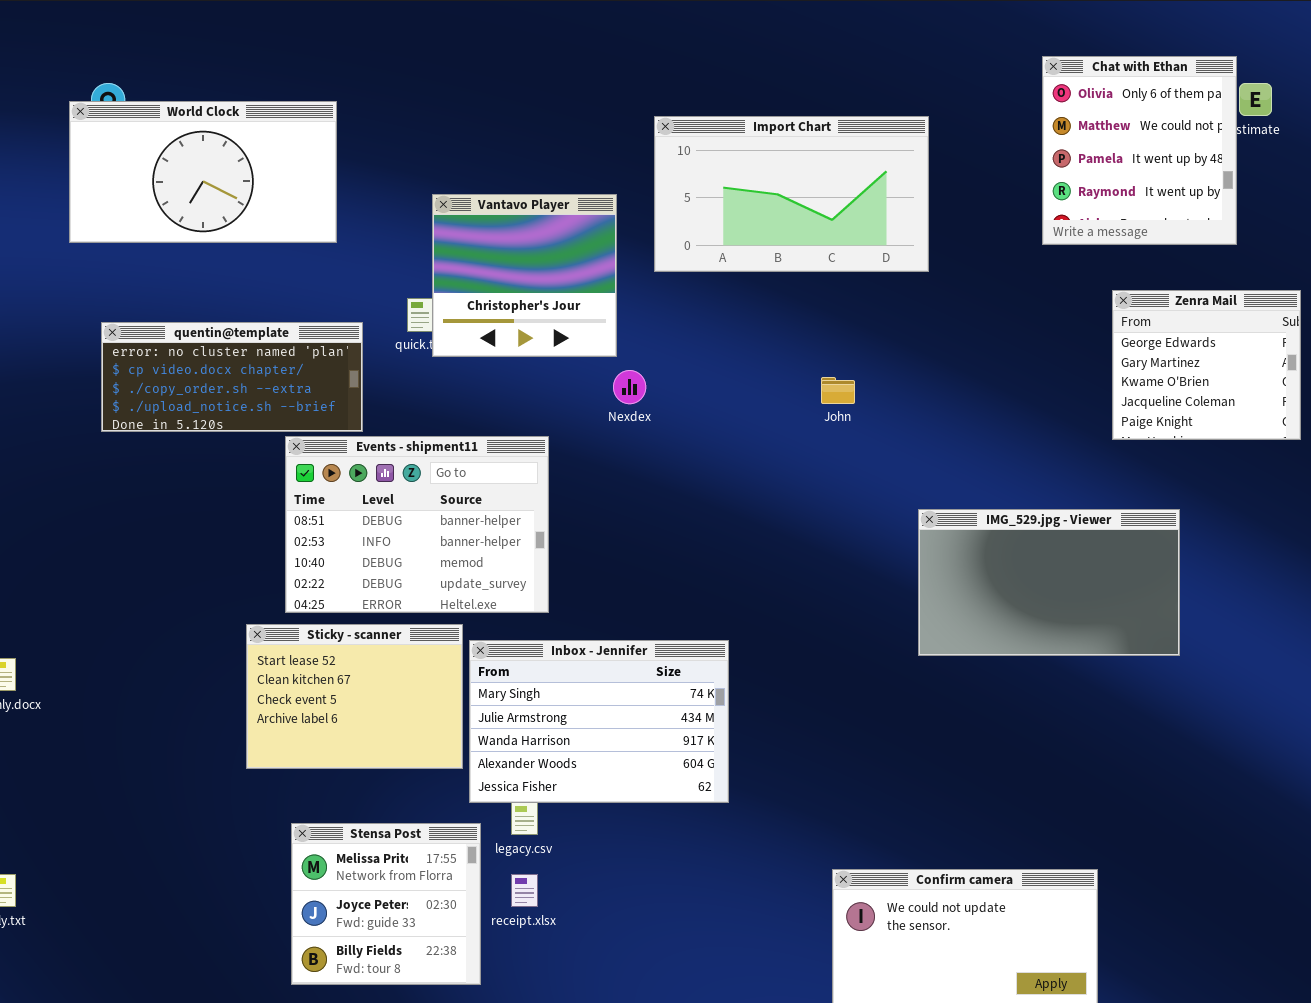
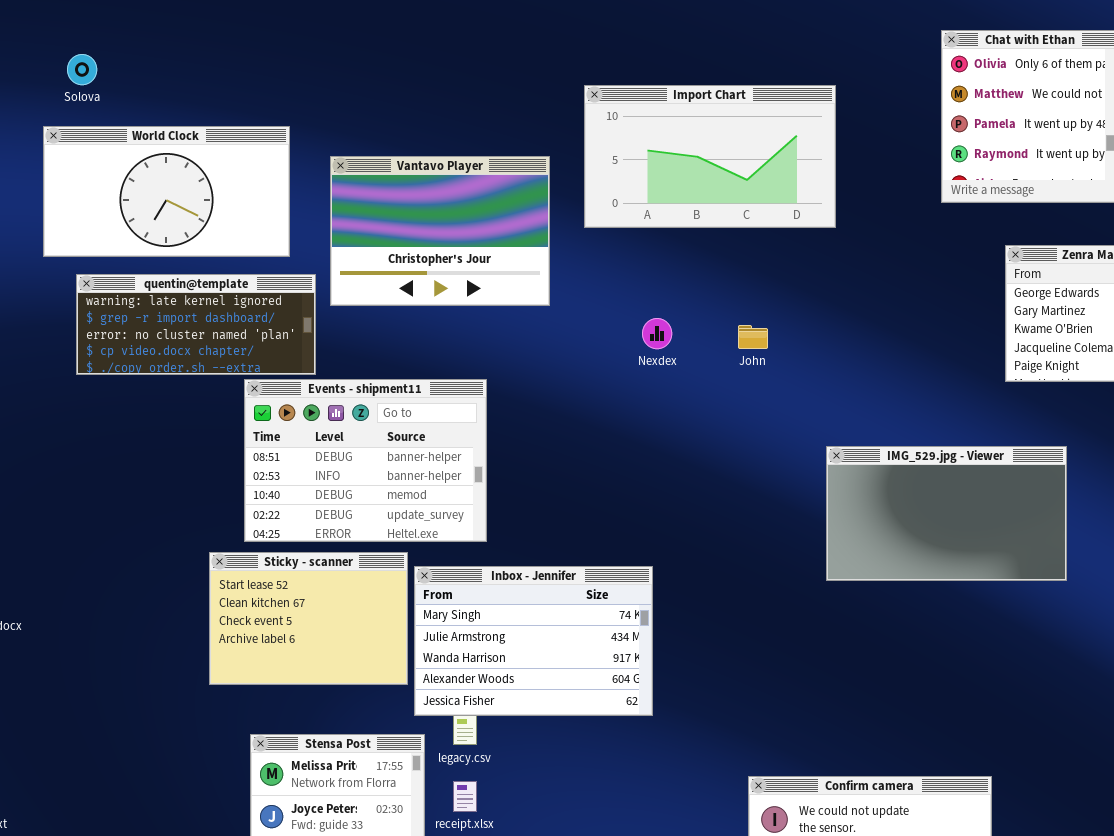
World Clock: [69,101,337,243] -> [43,126,290,257], moved
Vantavo Player: [432,194,617,357] -> [330,156,550,306], resized
quentin@template: [101,322,363,432] -> [76,274,316,375], scrolled up 2 rows
Nexdex: [613,370,646,404] -> [642,318,672,349], moved

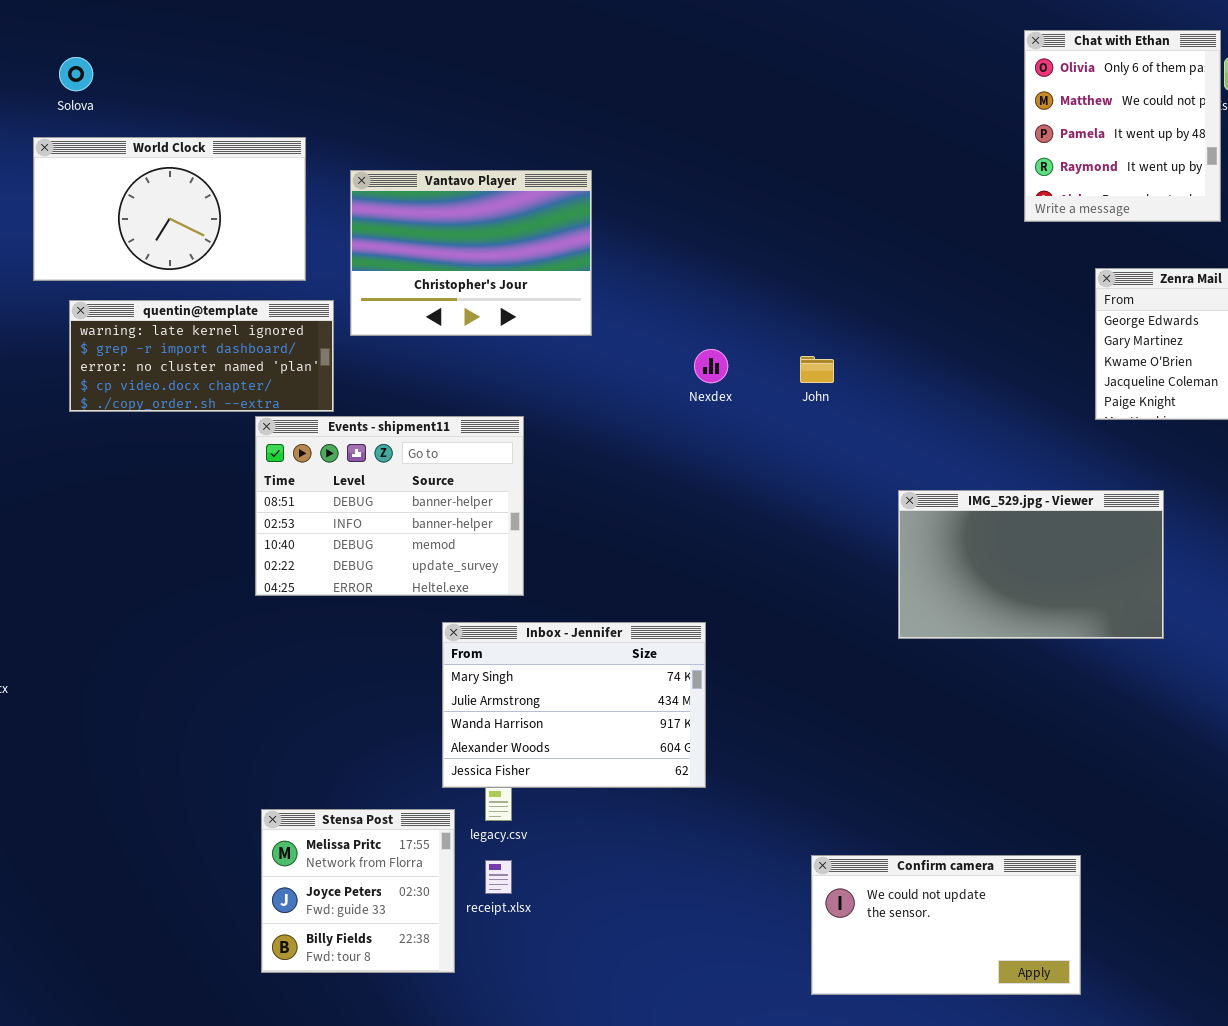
Import Chart: [584,85,836,228] -> none, closed
Sticky - scanner: [209,552,408,685] -> none, closed

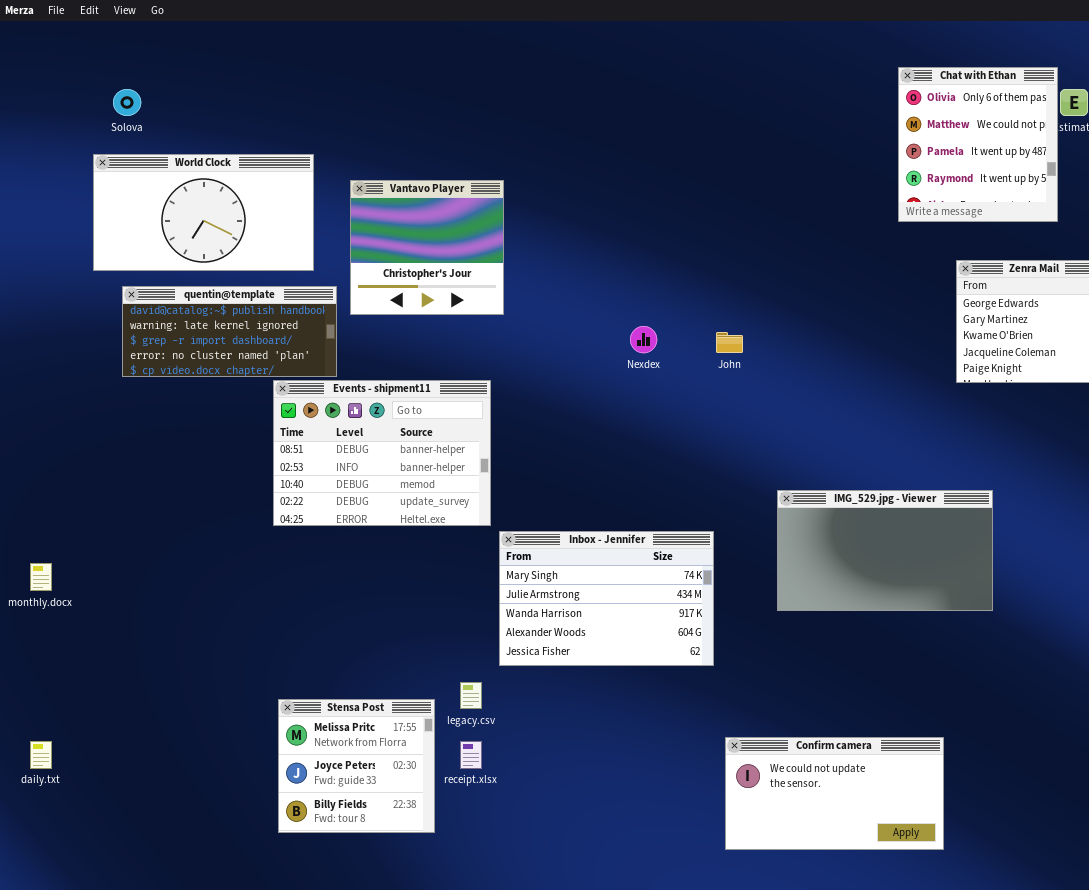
Vantavo Player: [350,170,592,336] -> [350,180,504,315], resized
quentin@template: [69,300,334,412] -> [122,286,337,377], scrolled up 1 row
IMG_529.jpg - Viewer: [898,490,1164,639] -> [777,490,993,611], moved
Inbox - Jennifer: [442,622,706,788] -> [499,531,714,666], moved

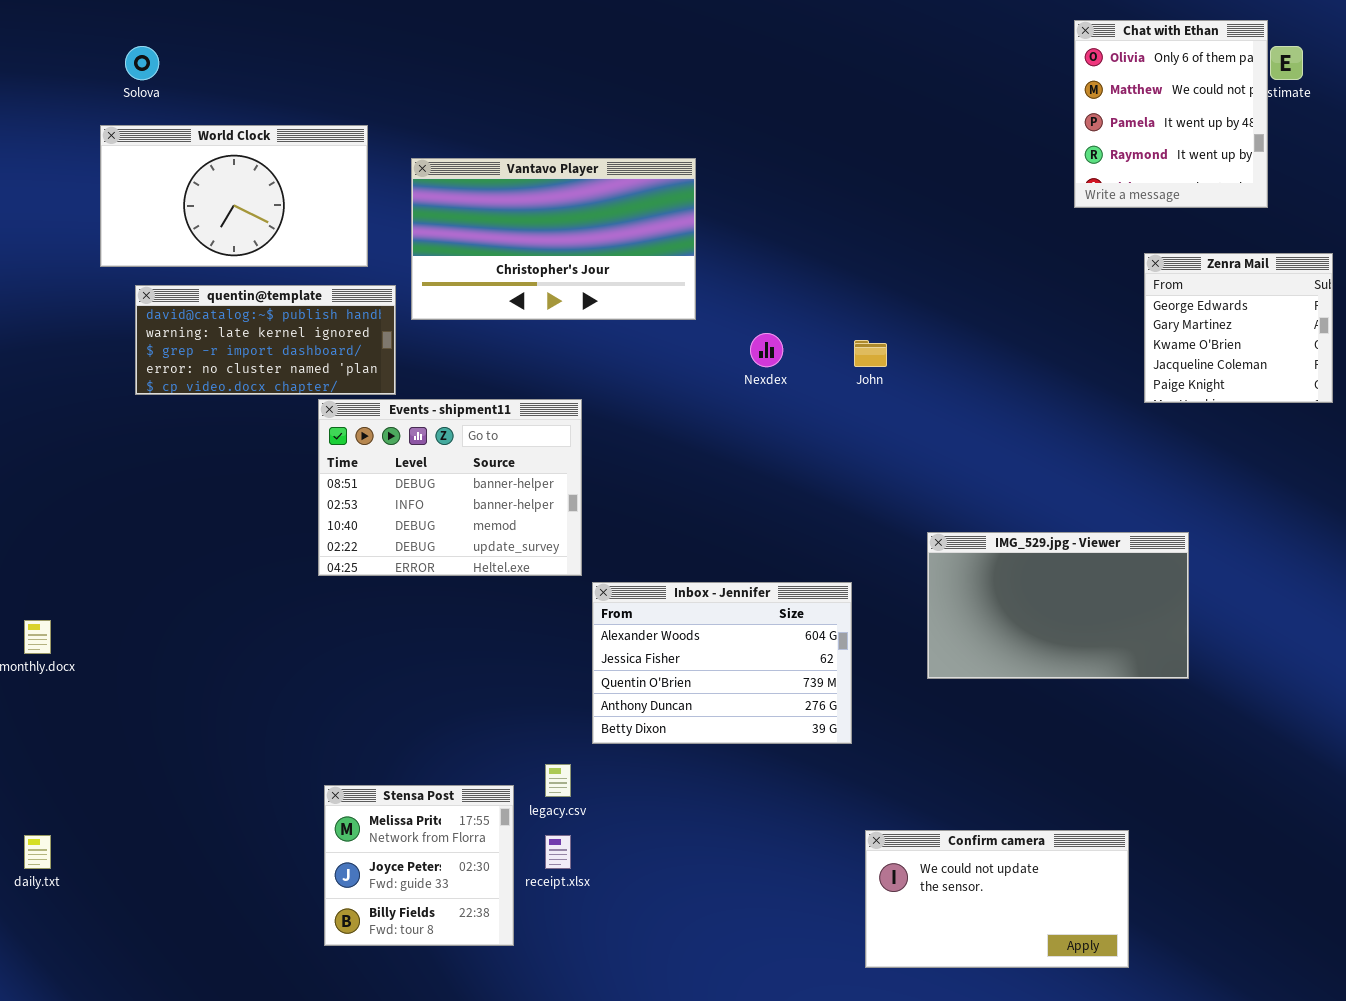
Vantavo Player: [350,180,504,315] -> [411,158,696,320], resized
Inbox - Jennifer: [499,531,714,666] -> [592,582,852,744], scrolled down 3 rows

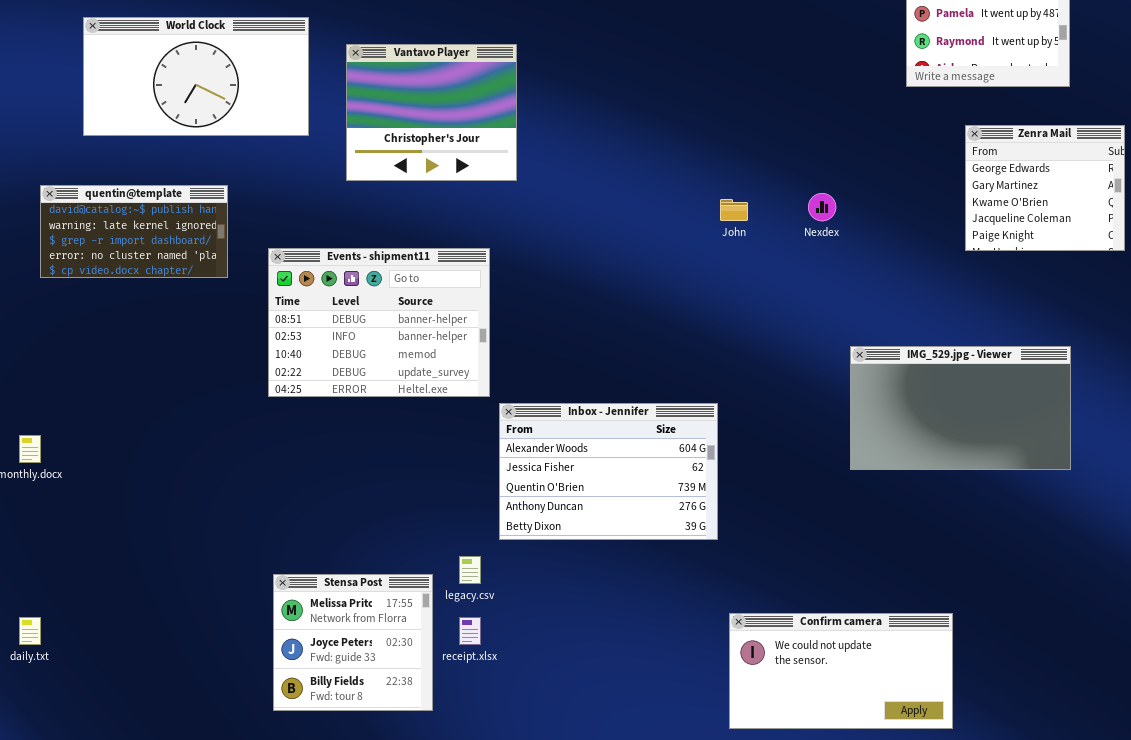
Vantavo Player: [411,158,696,320] -> [346,44,517,181], resized
quentin@template: [135,285,396,395] -> [40,185,228,278], moved, resized
Nexdex: [750,333,783,367] -> [808,193,836,221], moved
IMG_529.jpg - Viewer: [927,532,1189,679] -> [850,346,1071,470], moved

